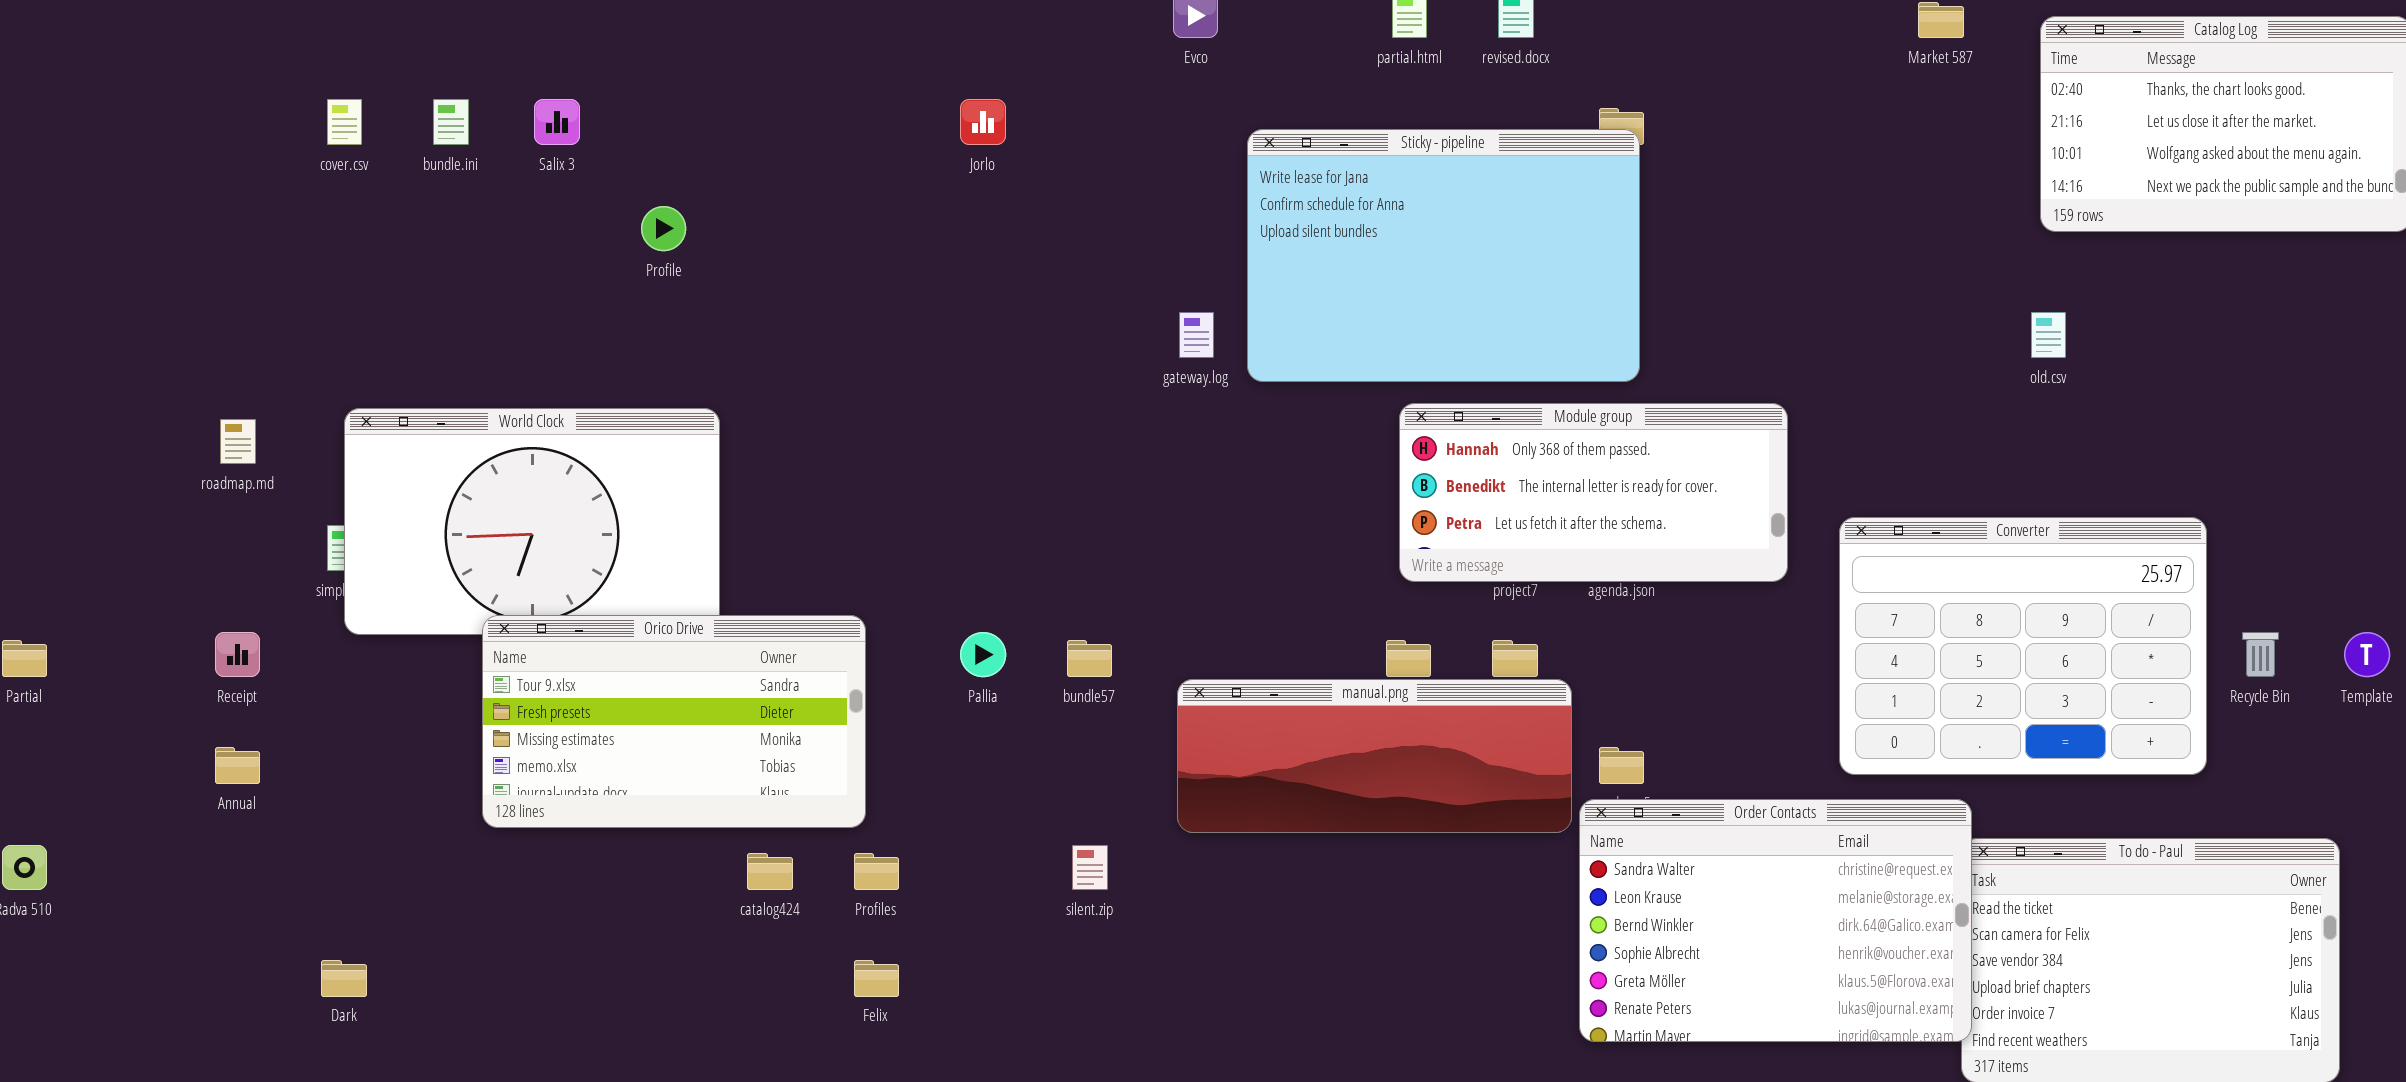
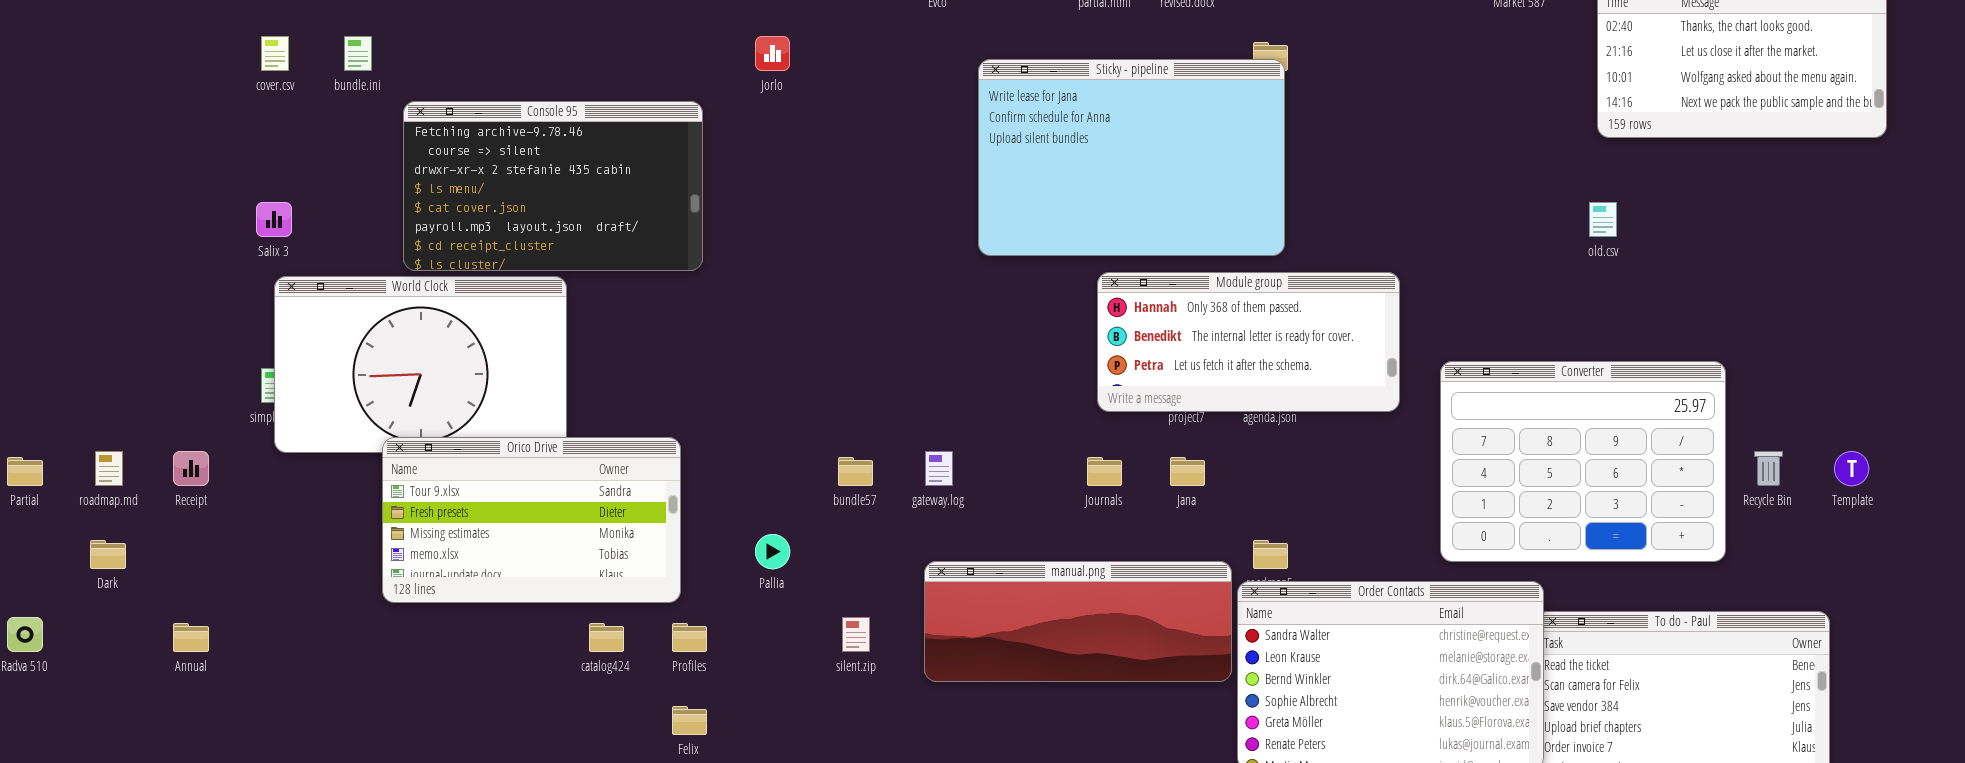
Salix 3: [534,99,580,145] -> [256,202,292,237], moved
Console 95: none -> [403,101,703,271], opened
gateway.log: [1179,312,1214,358] -> [925,451,953,486], moved
roadmap.md: [220,419,256,464] -> [95,451,123,486], moved
Pallia: [960,632,1006,677] -> [755,534,790,569], moved
manual.png: [1177,679,1572,833] -> [924,561,1232,682], moved
Annual: [215,747,260,784] -> [173,623,209,652], moved
Dark: [321,960,367,997] -> [90,540,126,569], moved

